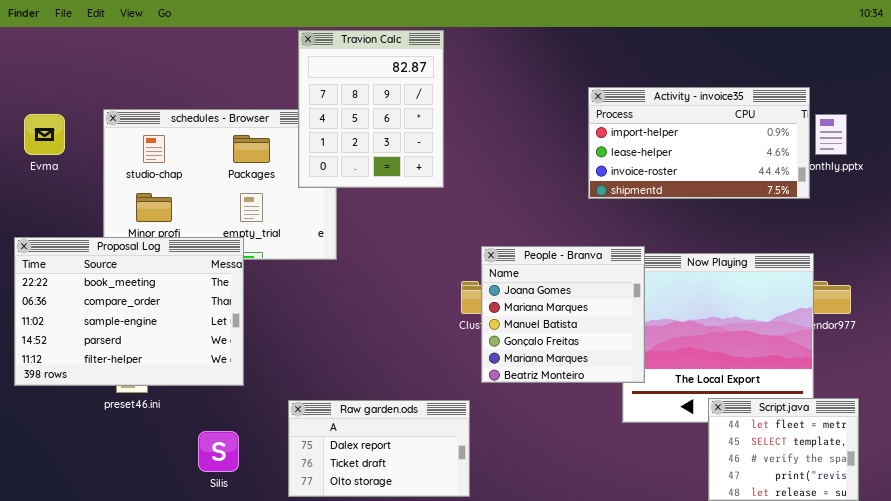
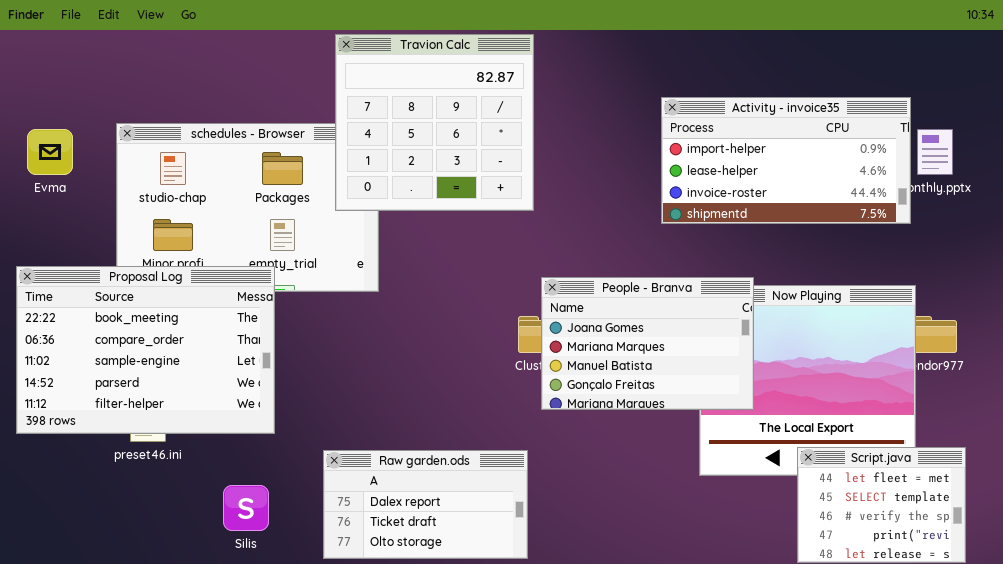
Travion Calc: [298,30,444,188] -> [335,34,534,211], resized
People - Branva: [481,246,645,383] -> [541,277,754,410], resized

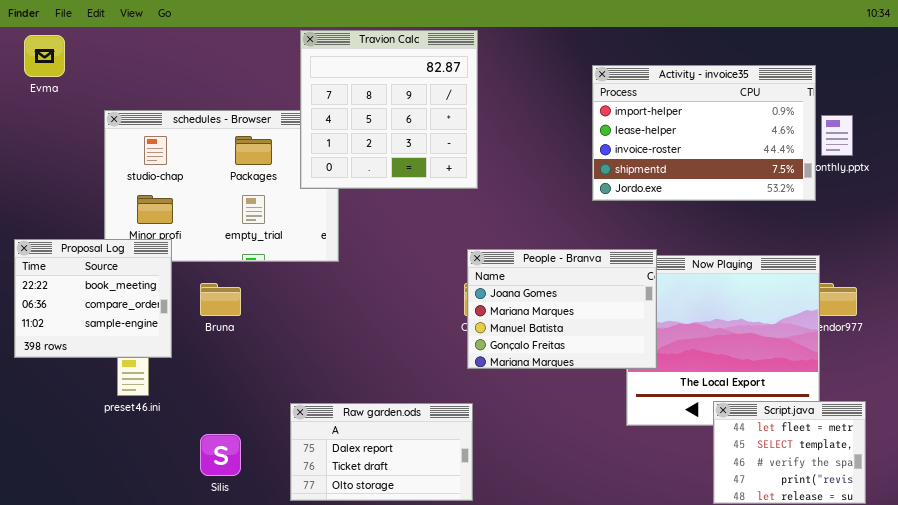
Activity - invoice35: [661,97,911,224] -> [592,65,816,201], resized
Evma: [27,129,73,175] -> [24,35,65,77], moved
Proposal Log: [16,266,275,434] -> [14,239,172,358], resized
People - Branva: [541,277,754,410] -> [467,249,657,369], moved

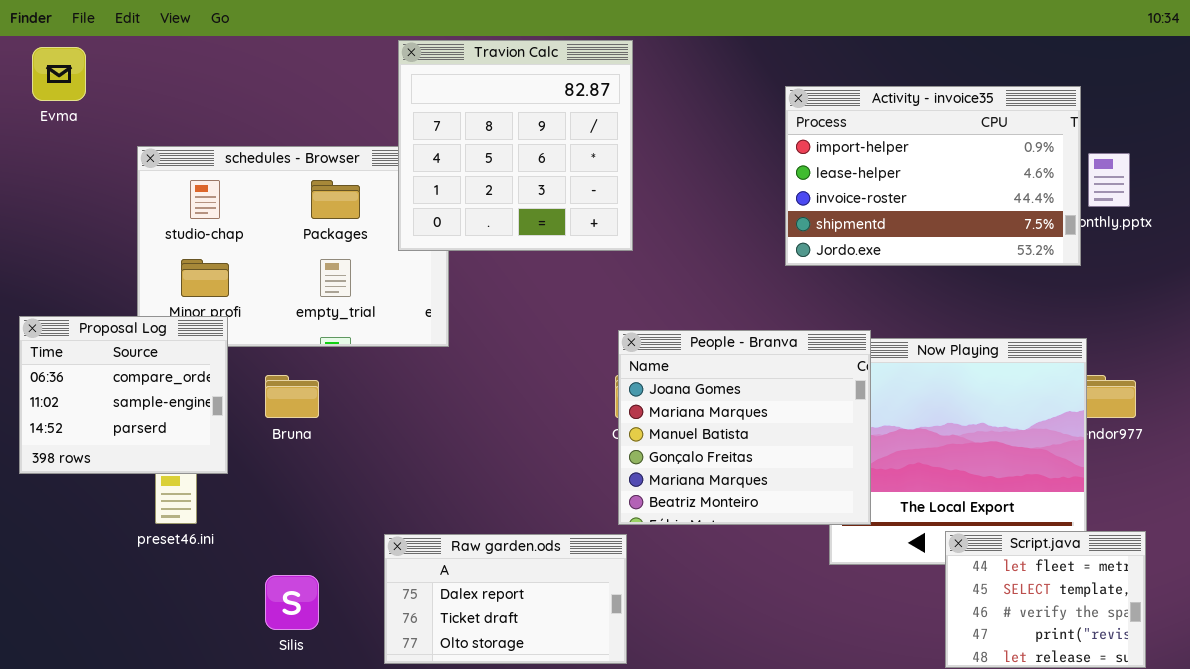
Proposal Log: [14,239,172,358] -> [19,316,228,474], scrolled down 1 row
People - Branva: [467,249,657,369] -> [618,330,871,525], resized

